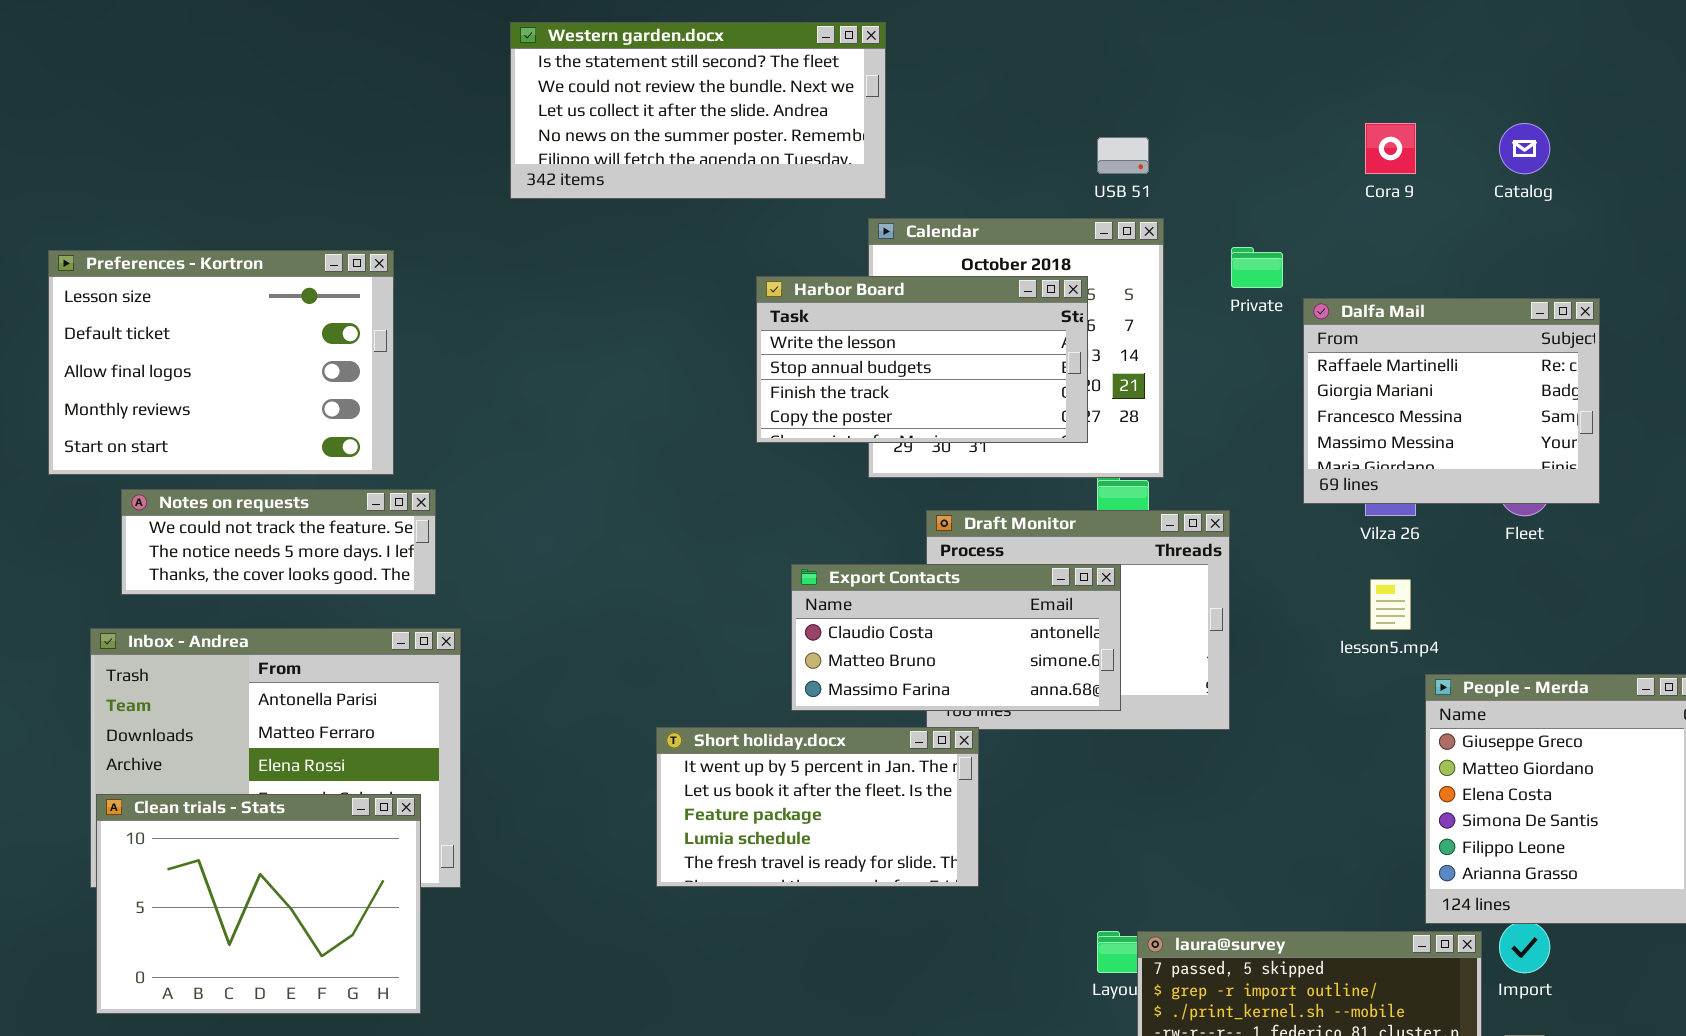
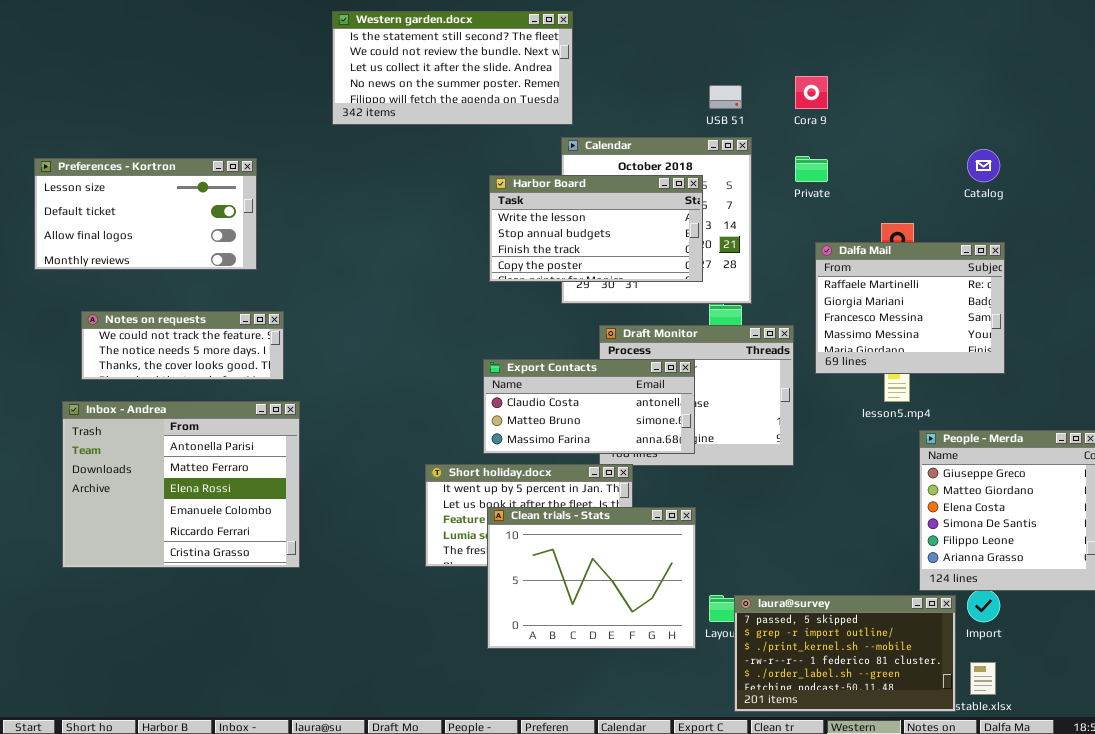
Cora 9: [1365,123,1416,174] -> [795,76,828,109], moved
Catalog: [1499,123,1550,174] -> [967,149,1000,182], moved
Preferences - Kortron: [48,250,394,475] -> [34,158,257,270], resized
Dalfa Mail: [1303,298,1600,504] -> [815,242,1005,374], moved
Export Contacts: [791,564,1121,711] -> [483,359,695,454], moved
Clean trials - Stats: [96,794,421,1014] -> [487,507,696,649], moved

